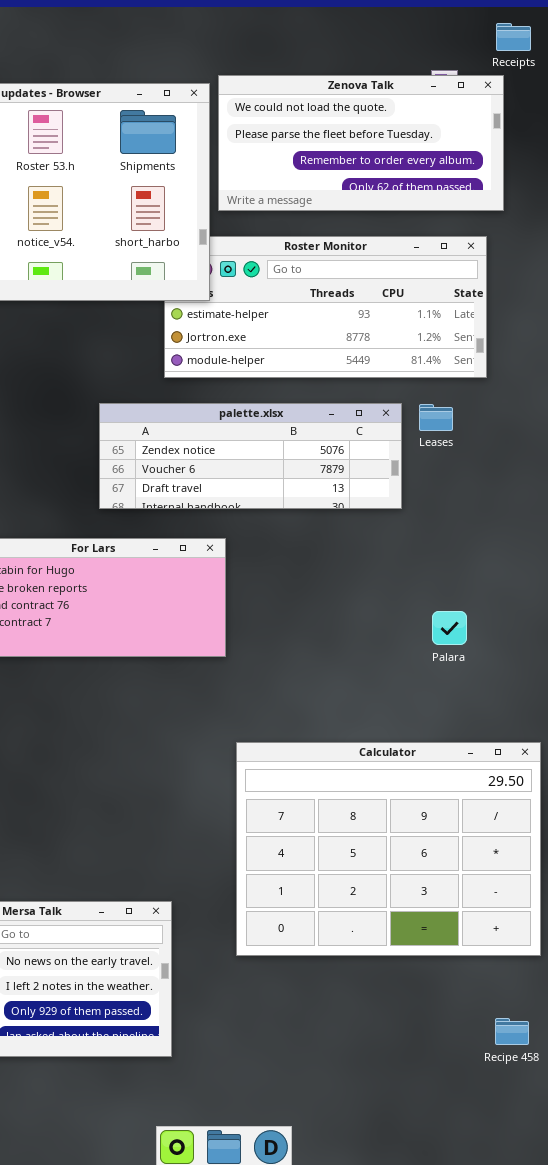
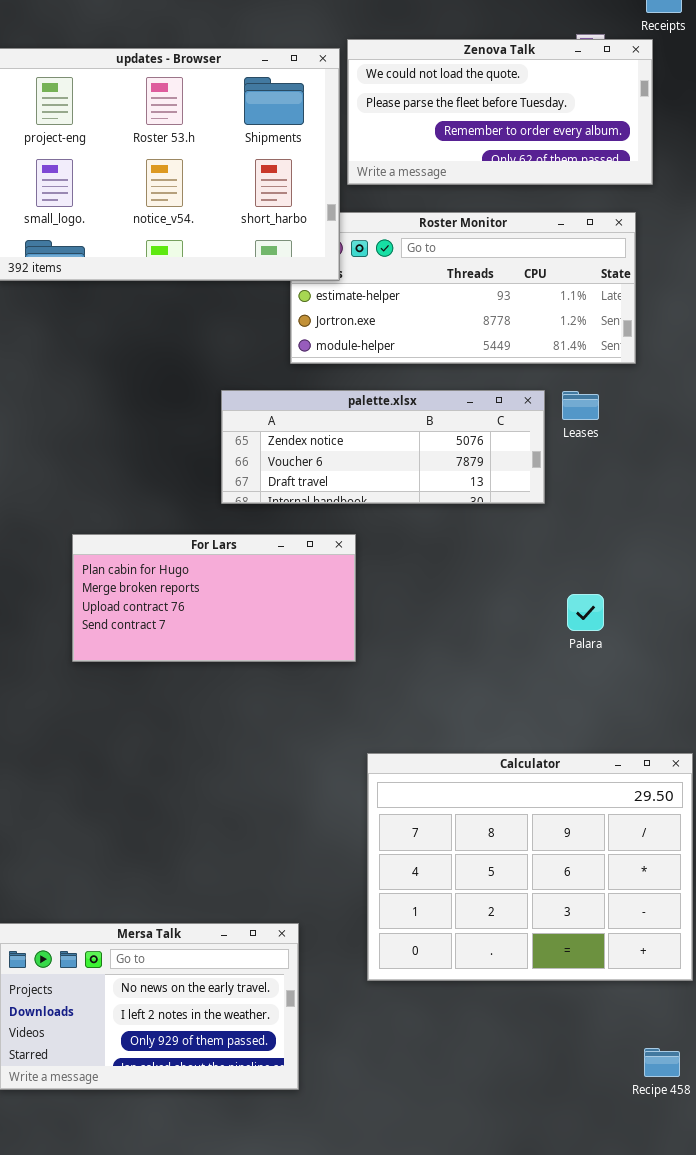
Palara: [432,611,467,645] -> [567,594,604,631], moved

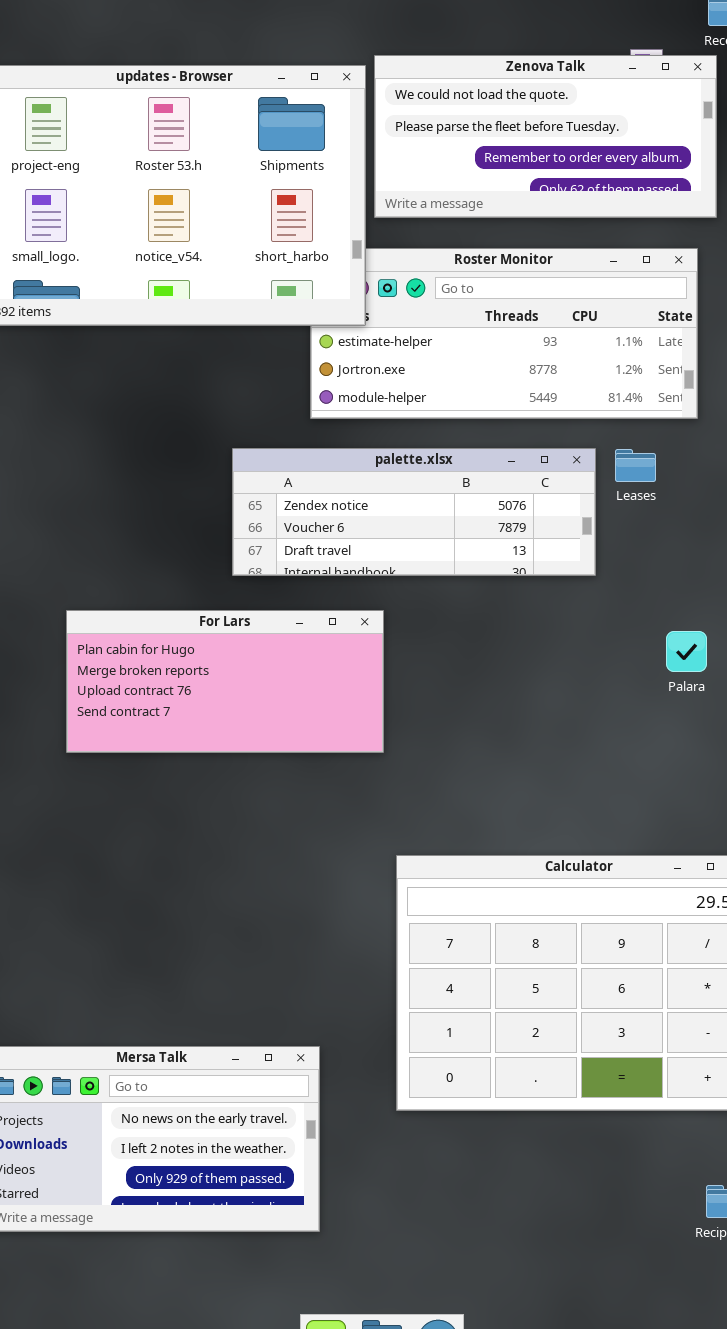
Palara: [567,594,604,631] -> [666,631,707,672], moved

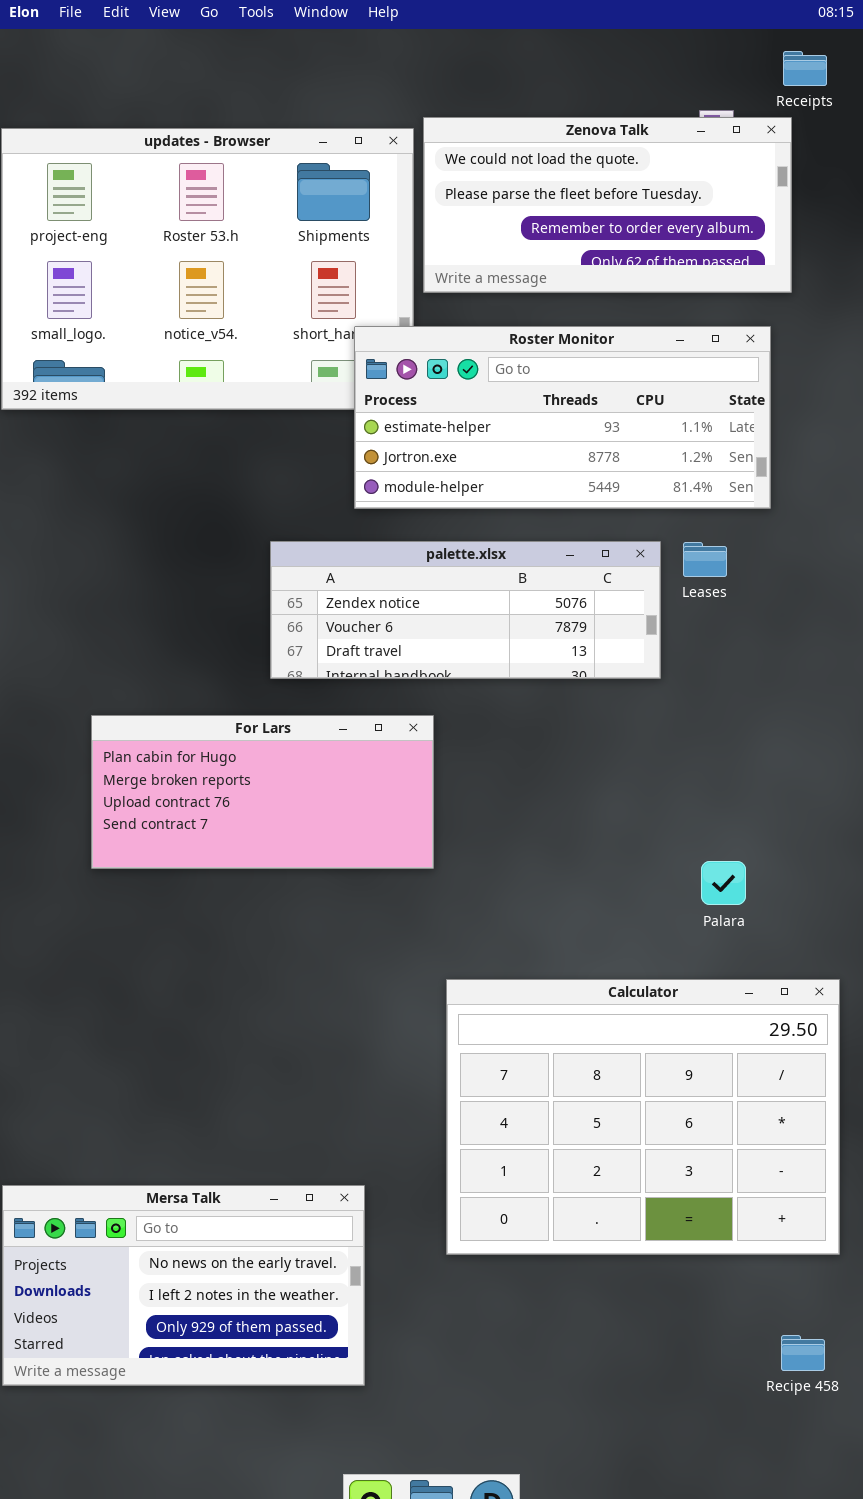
Roster Monitor: [310,248,698,419] -> [354,326,771,509], raised
Palara: [666,631,707,672] -> [701,861,746,905], moved

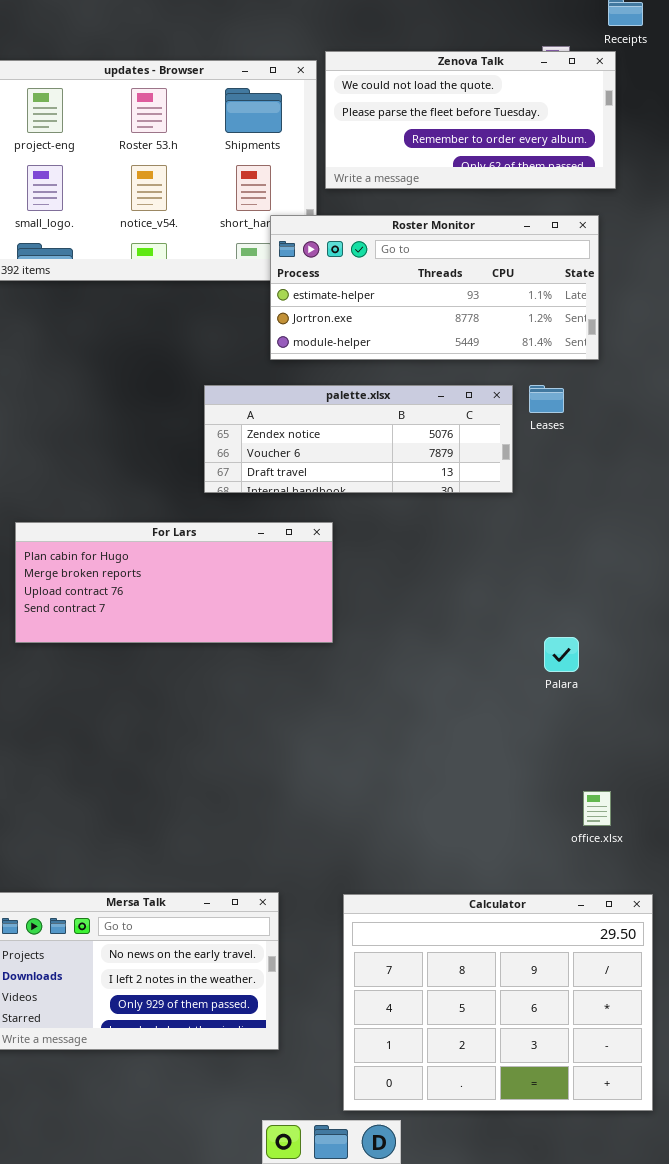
For Lars: [91,715,434,869] -> [15,522,333,643], resized
Calculator: [446,979,840,1255] -> [343,894,653,1111], moved

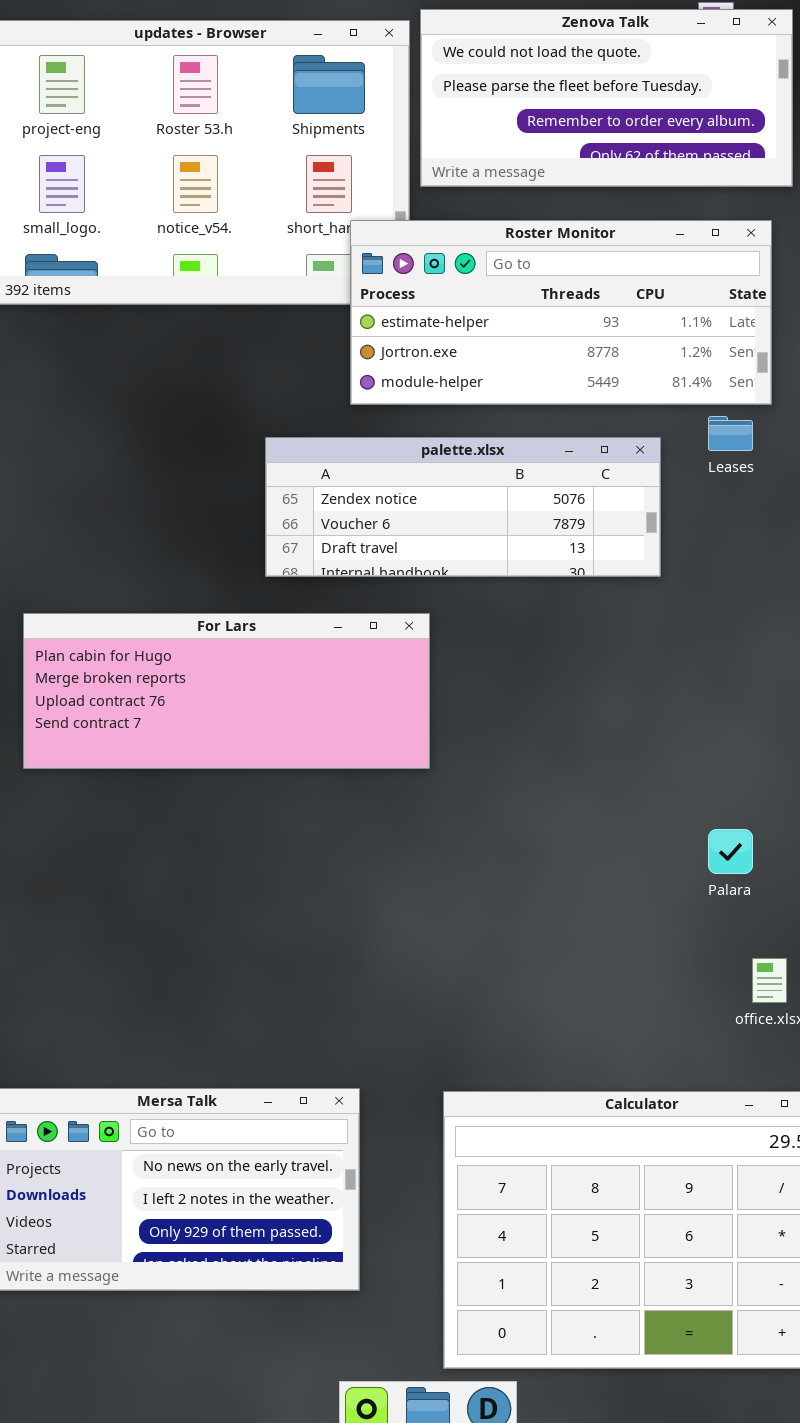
Leases: [529,385,564,413] -> [708,416,753,451], moved
Palara: [544,637,579,672] -> [708,829,753,874], moved

